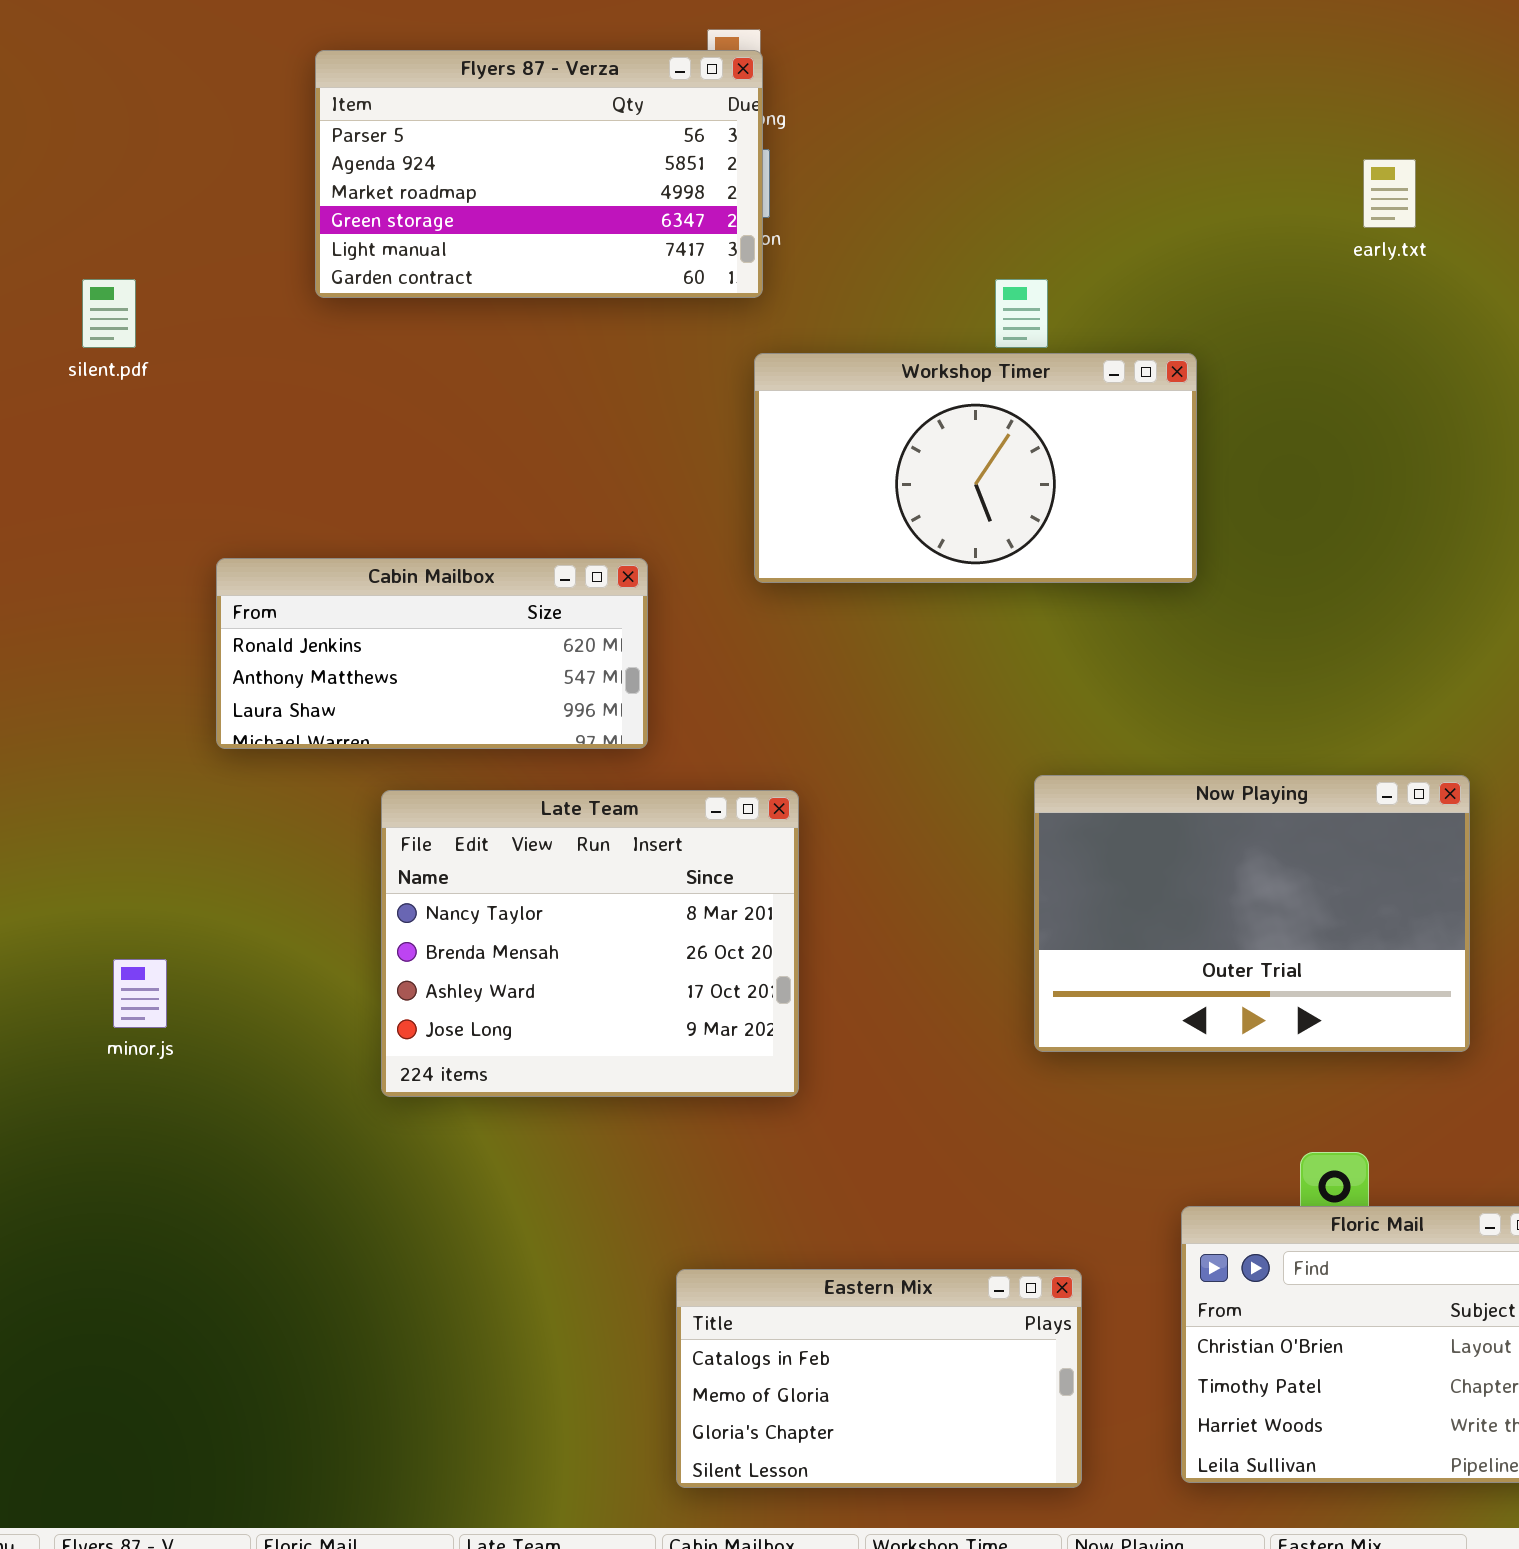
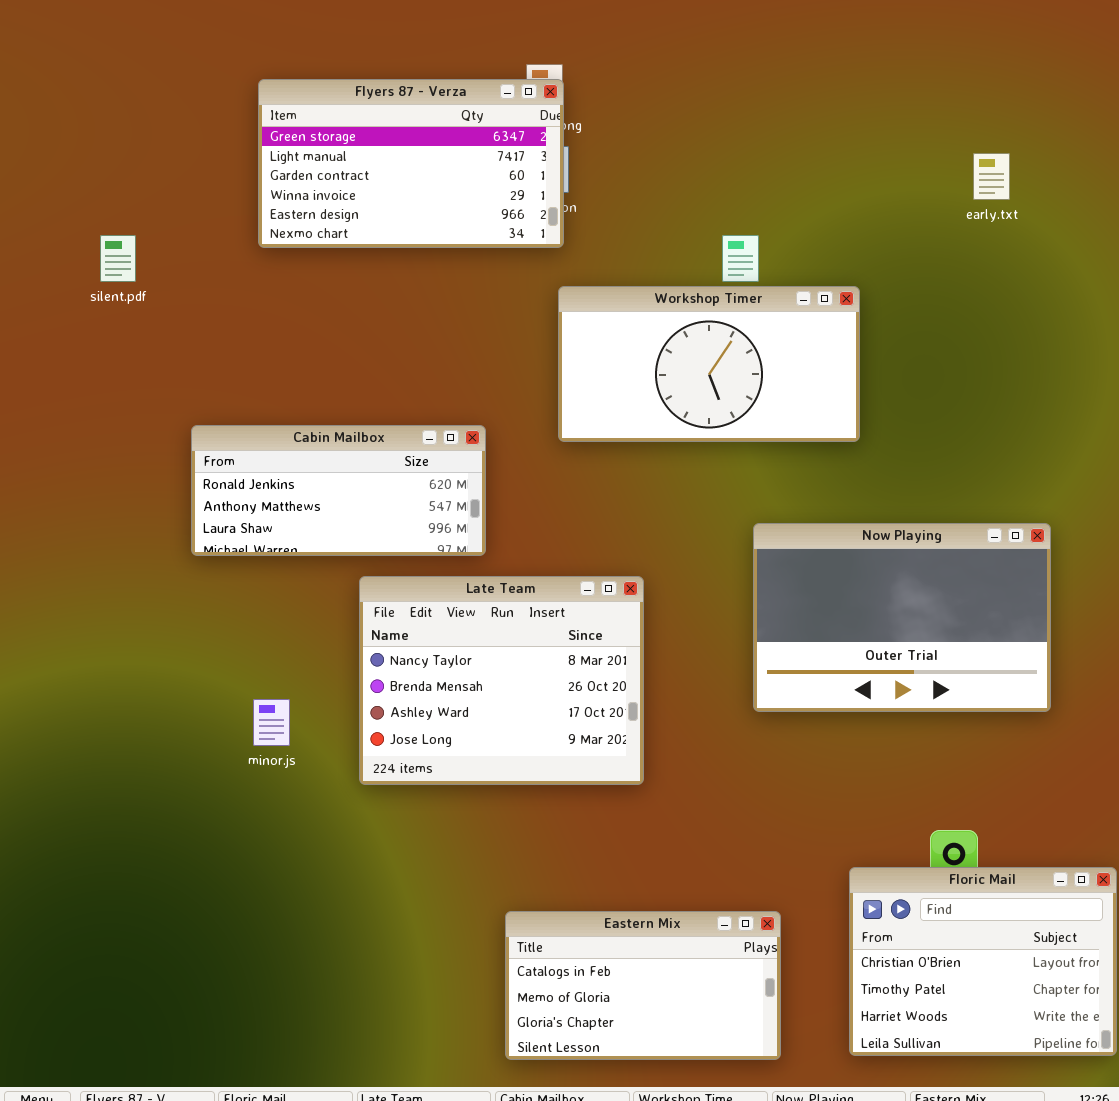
Flyers 87 - Verza: [315,50,763,298] -> [258,79,564,248], scrolled down 3 rows
Now Playing: [1034,775,1470,1052] -> [753,523,1051,712], moved
Late Team: [381,790,799,1097] -> [359,576,644,785], moved
minor.js: [113,959,167,1028] -> [253,699,290,746], moved

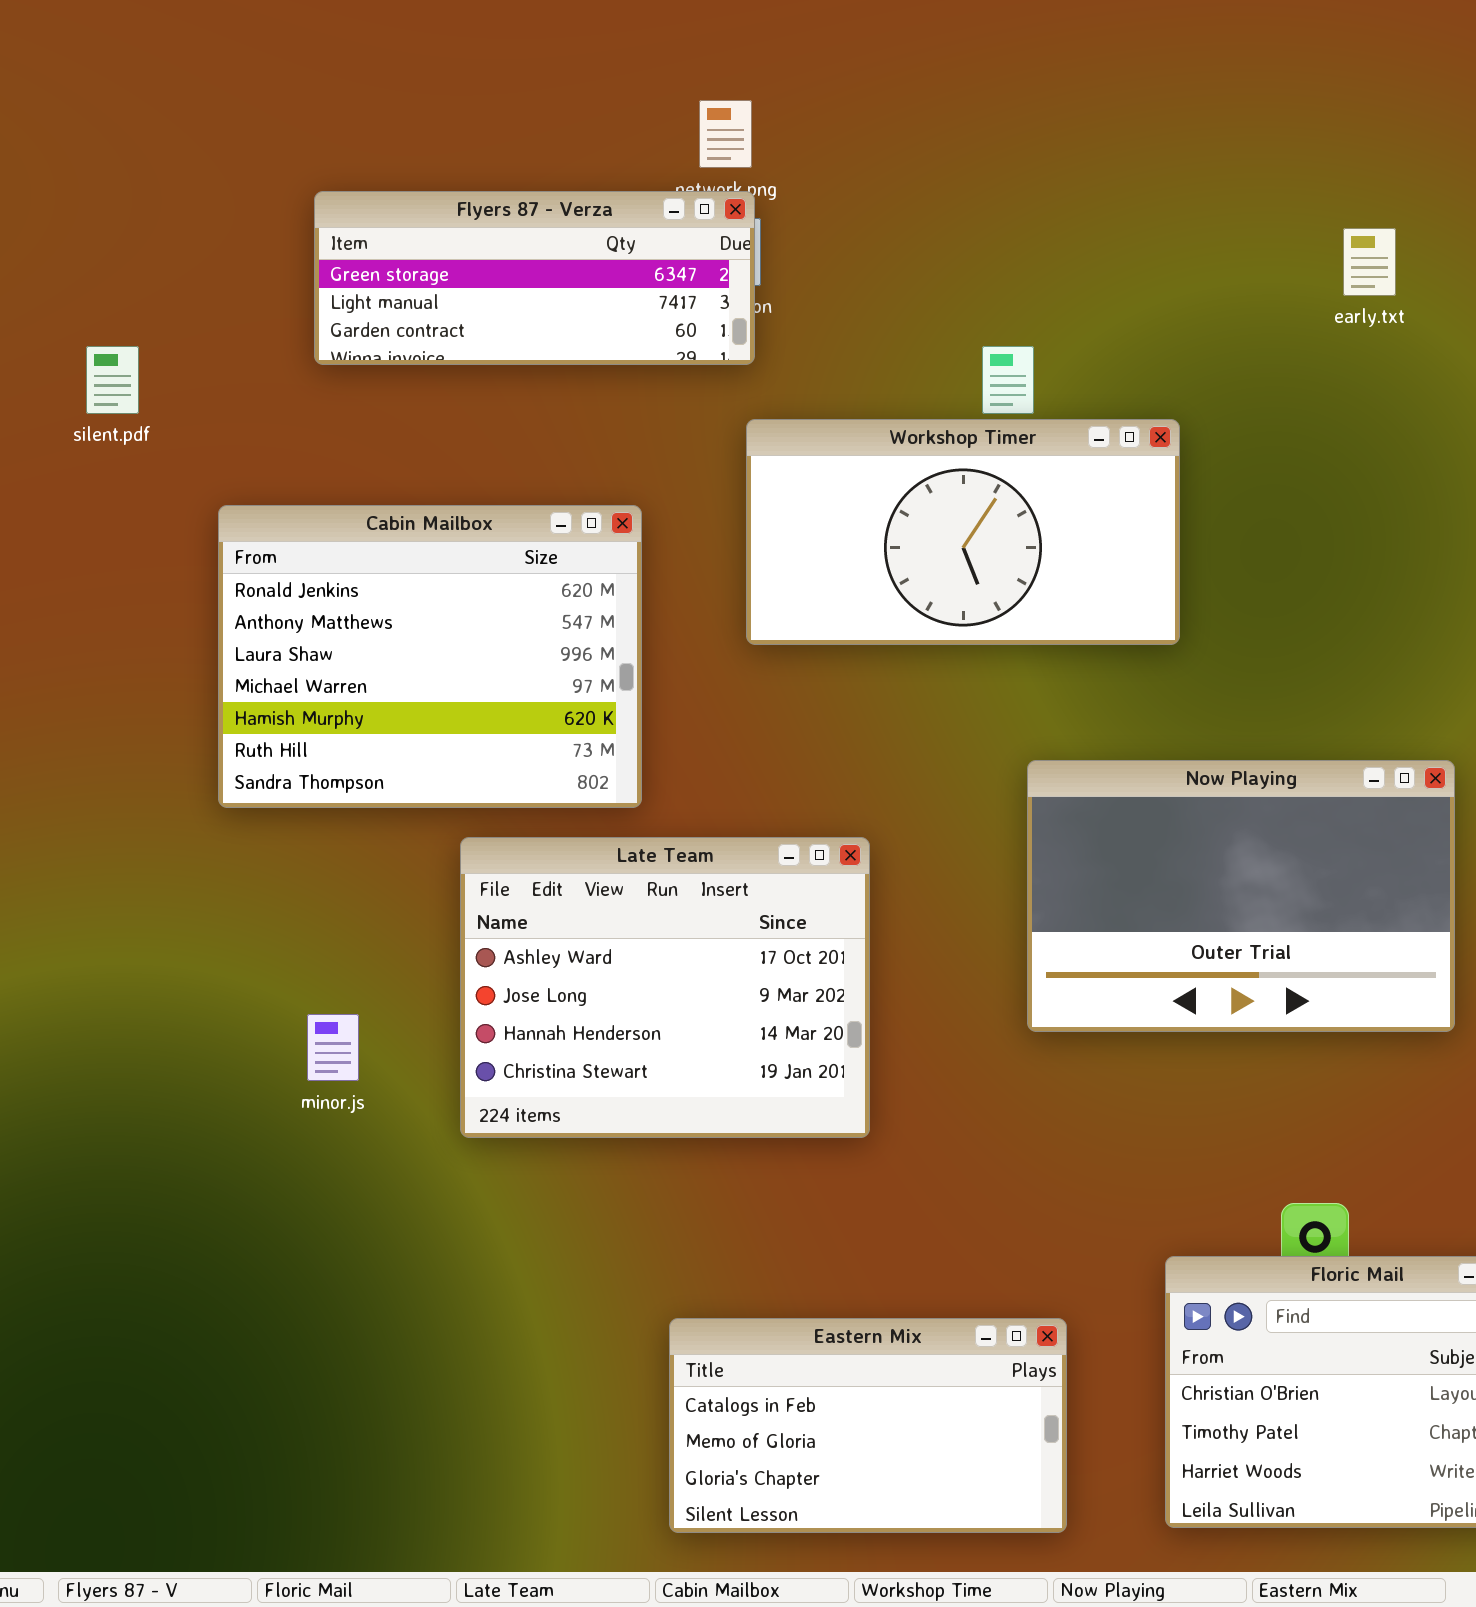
Flyers 87 - Verza: [258,79,564,248] -> [314,191,755,365], resized
Cabin Mailbox: [191,425,486,556] -> [218,505,642,808], resized
Late Team: [359,576,644,785] -> [460,837,870,1138], scrolled down 2 rows

